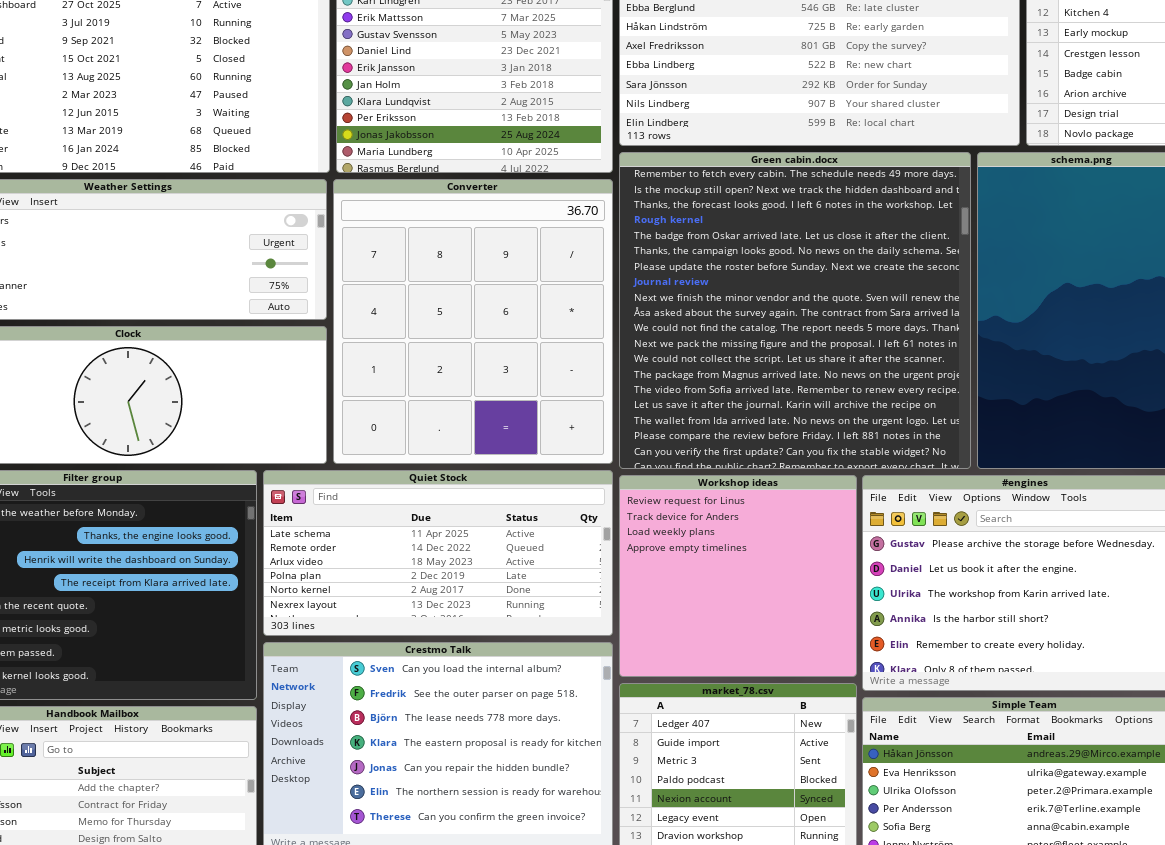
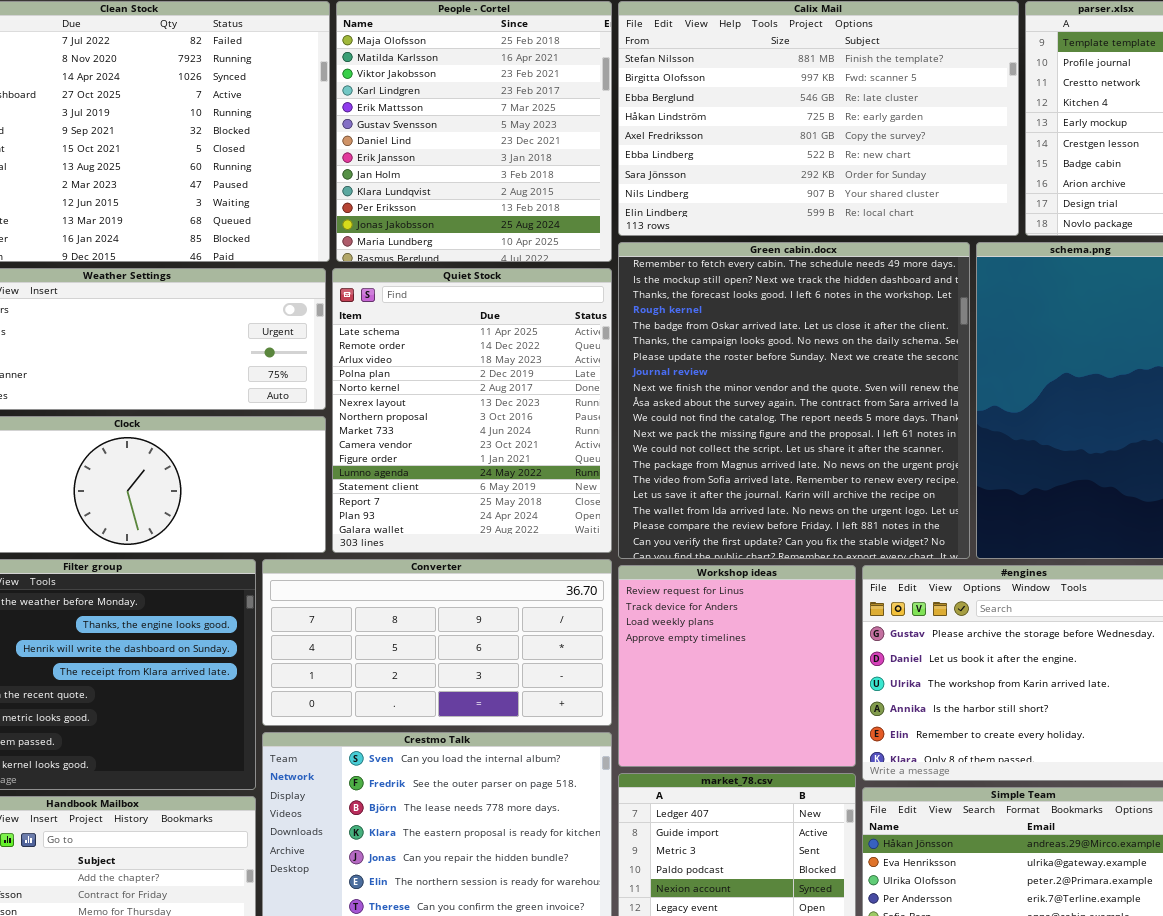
Converter: [333,179,613,464] -> [262,559,612,726], moved, resized
Quiet Stock: [263,470,613,636] -> [332,268,612,553], moved, resized

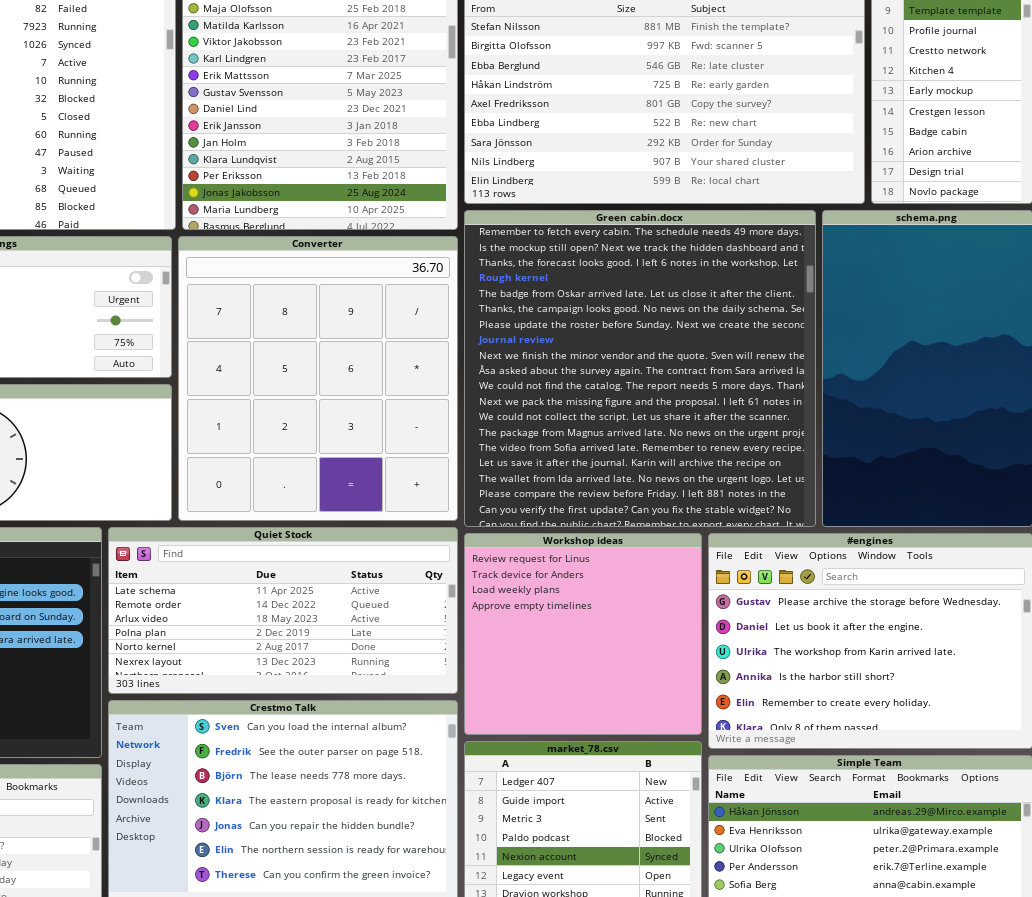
Quiet Stock: [332,268,612,553] -> [108,527,458,694], moved, resized
Converter: [262,559,612,726] -> [178,236,458,521], moved, resized

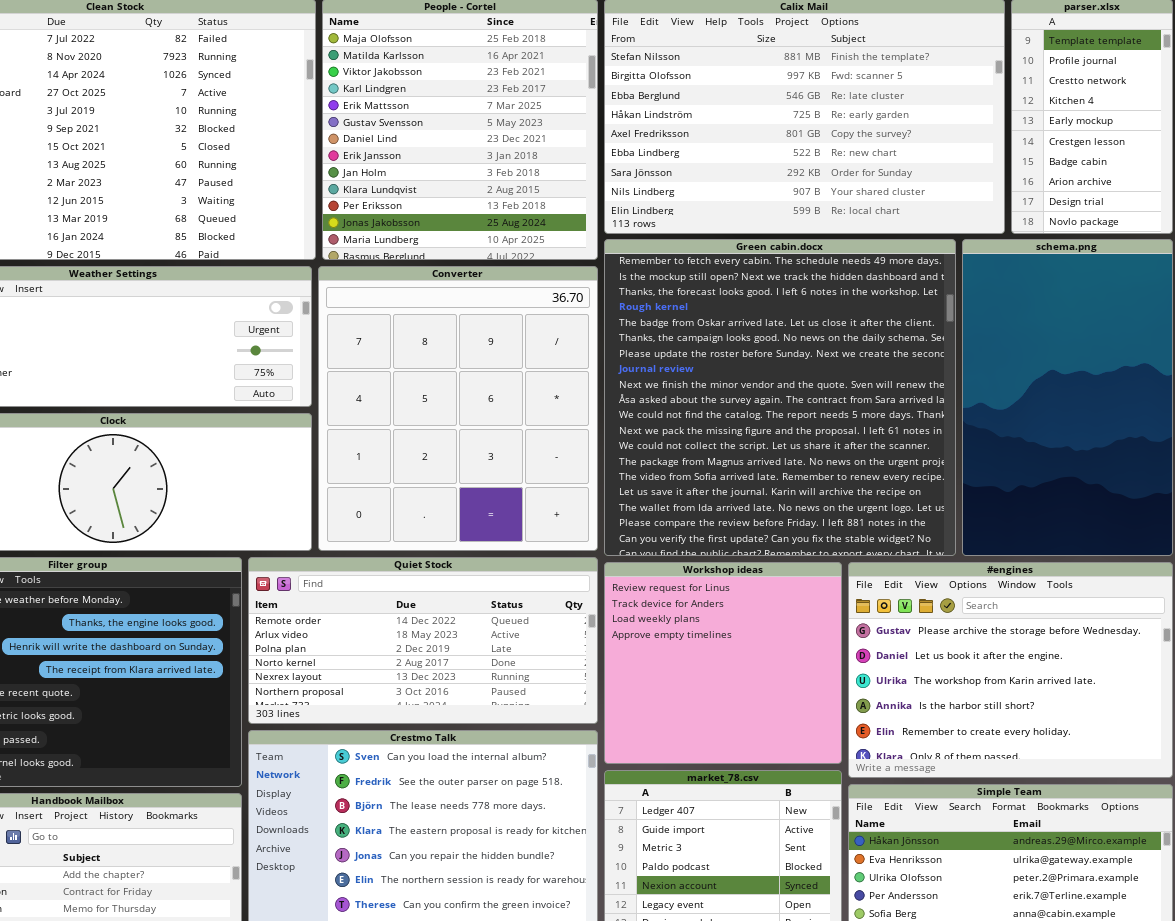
Quiet Stock: [108,527,458,694] -> [248,557,598,724], scrolled down 1 row

